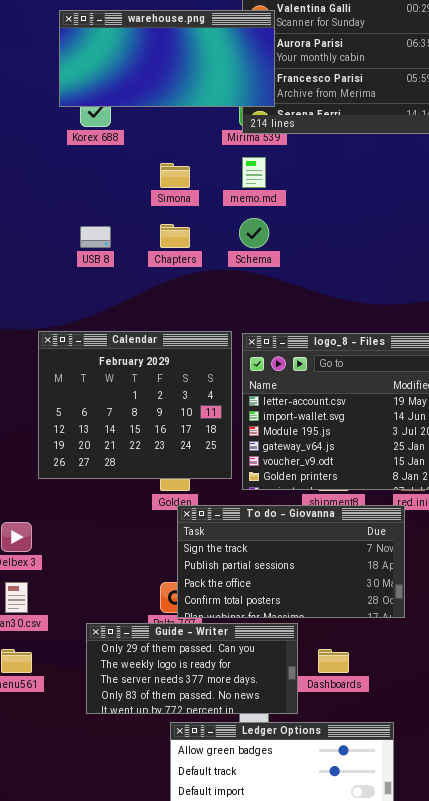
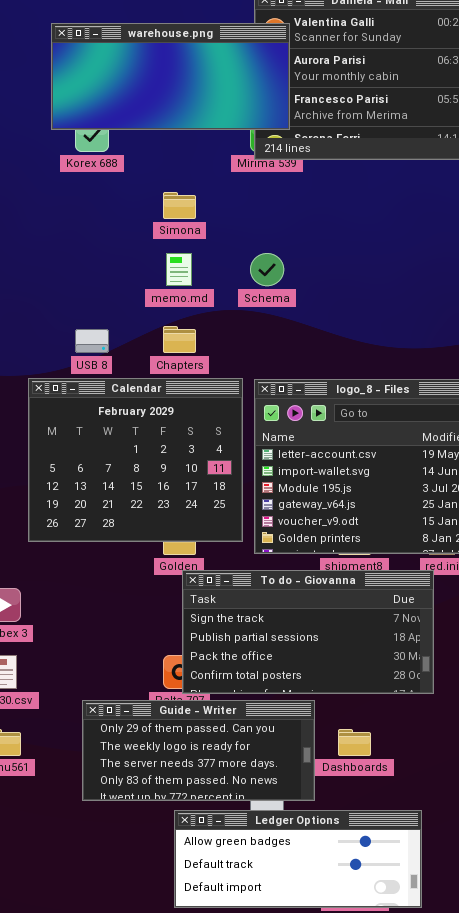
memo.md: [242,157,266,188] -> [166,253,192,286], moved
Chapters: [160,224,190,248] -> [163,326,196,353], moved
USB 8: [80,226,111,248] -> [75,329,109,353], moved

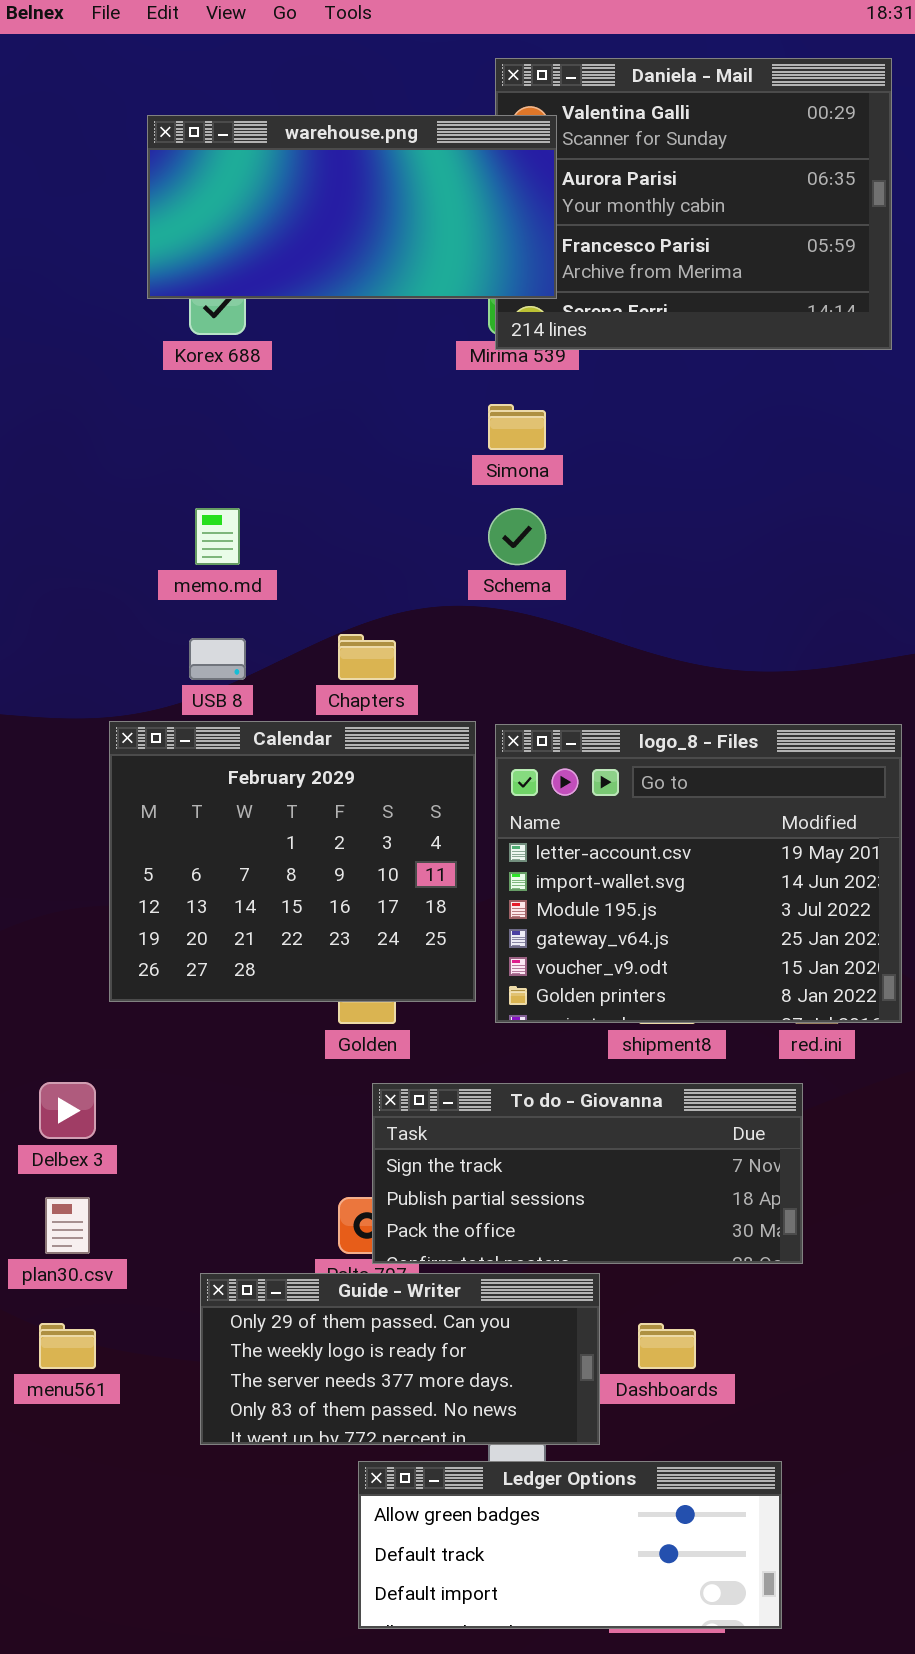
Simona: [163,192,196,219] -> [488,404,546,450], moved
memo.md: [166,253,192,286] -> [195,508,240,565], moved
To do - Giovanna: [182,570,434,694] -> [372,1083,803,1264], resized

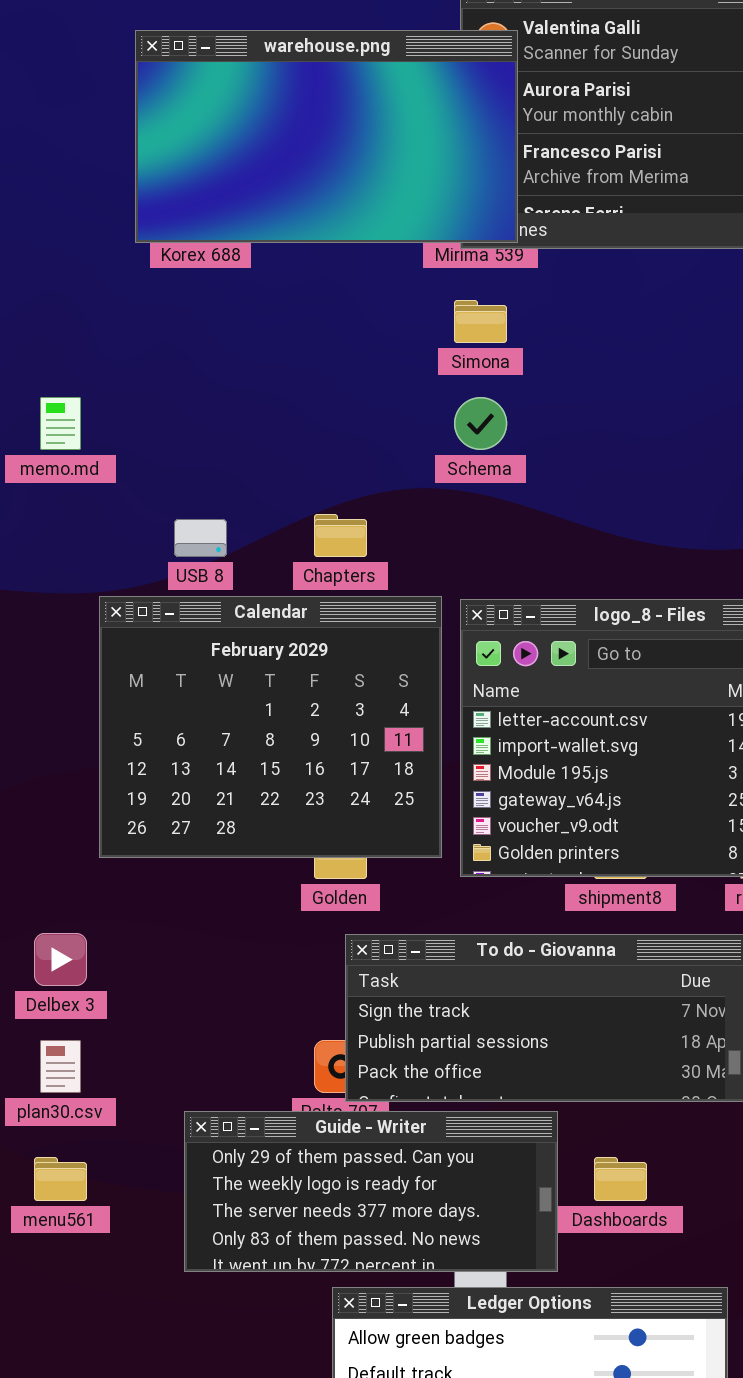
warehouse.png: [147,115,557,299] -> [135,30,518,243], resized
memo.md: [195,508,240,565] -> [40,397,81,450], moved

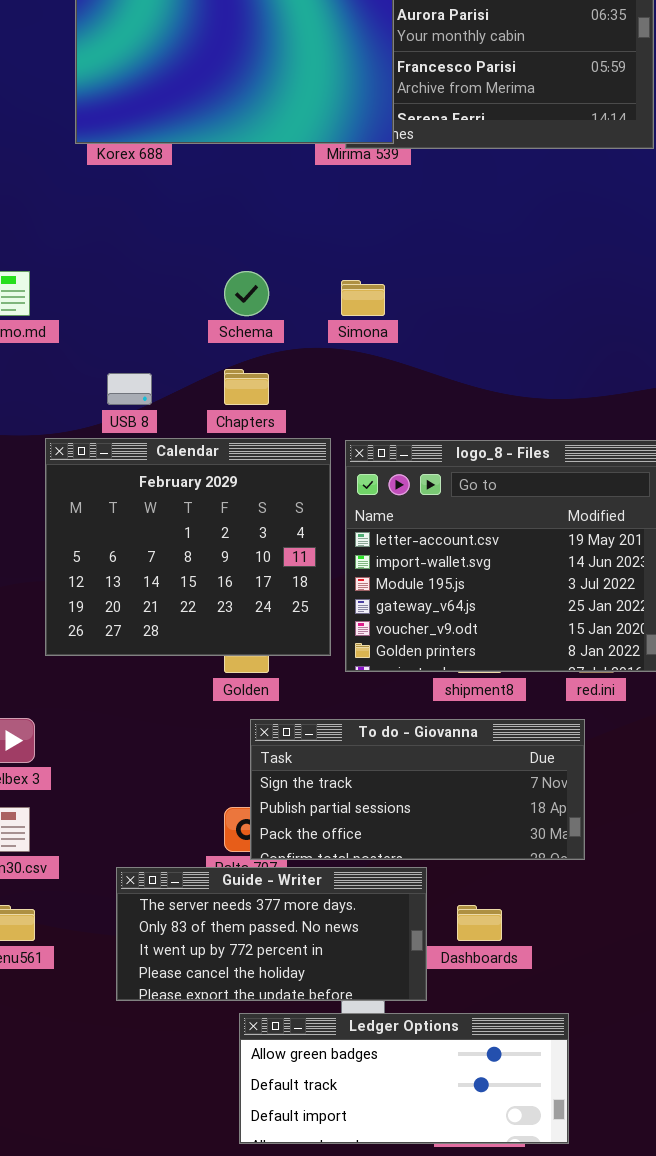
Simona: [454,300,507,343] -> [341,280,385,316], moved
Schema: [454,397,507,450] -> [224,271,269,316], moved
Guide - Writer: [184,1111,558,1272] -> [116,867,427,1001], scrolled down 2 rows

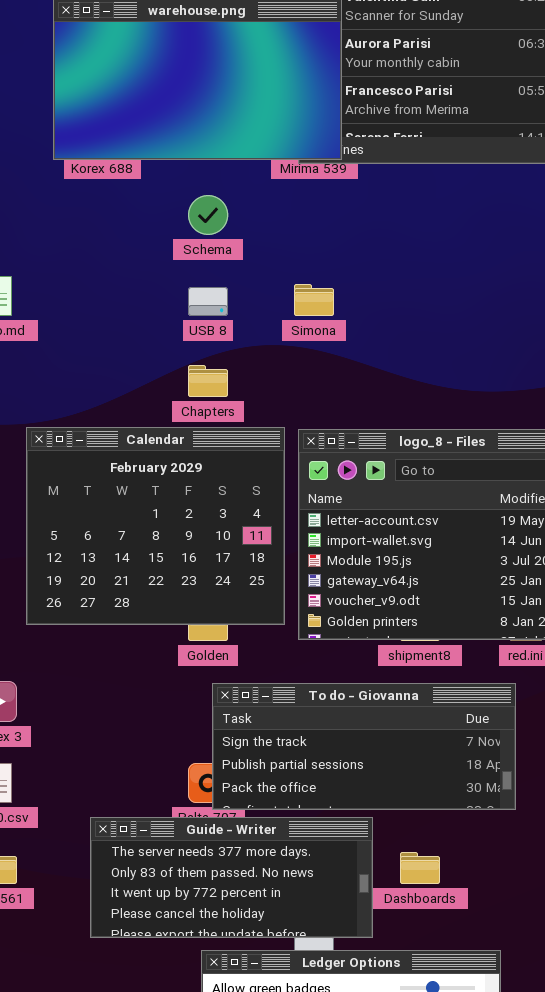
Schema: [224,271,269,316] -> [188,195,228,235], moved
USB 8: [107,373,152,405] -> [188,287,228,316], moved

